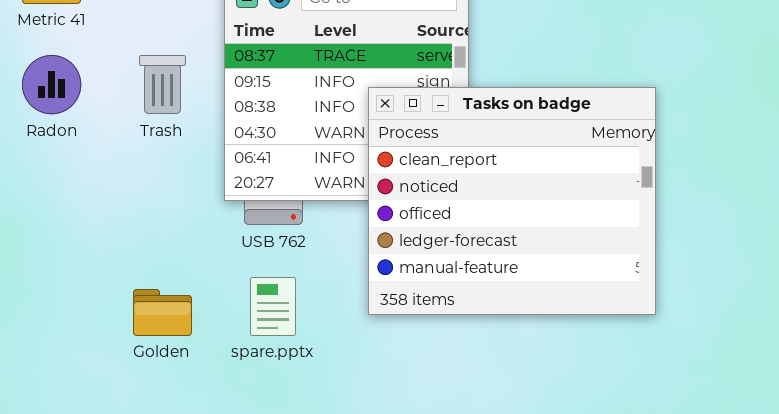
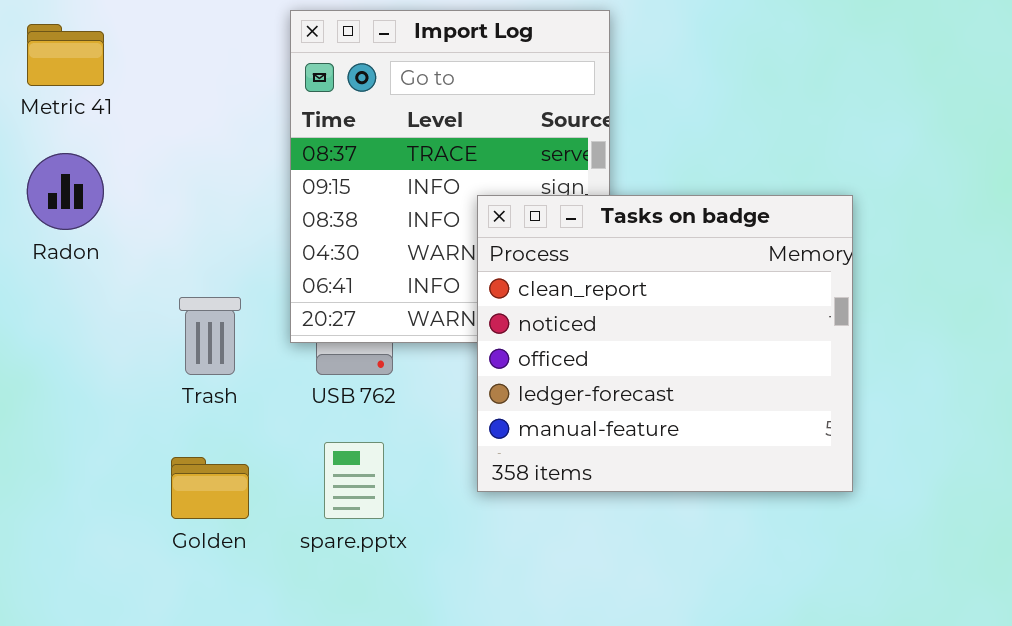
Trash: [139,55,186,114] -> [179,297,241,375], moved

